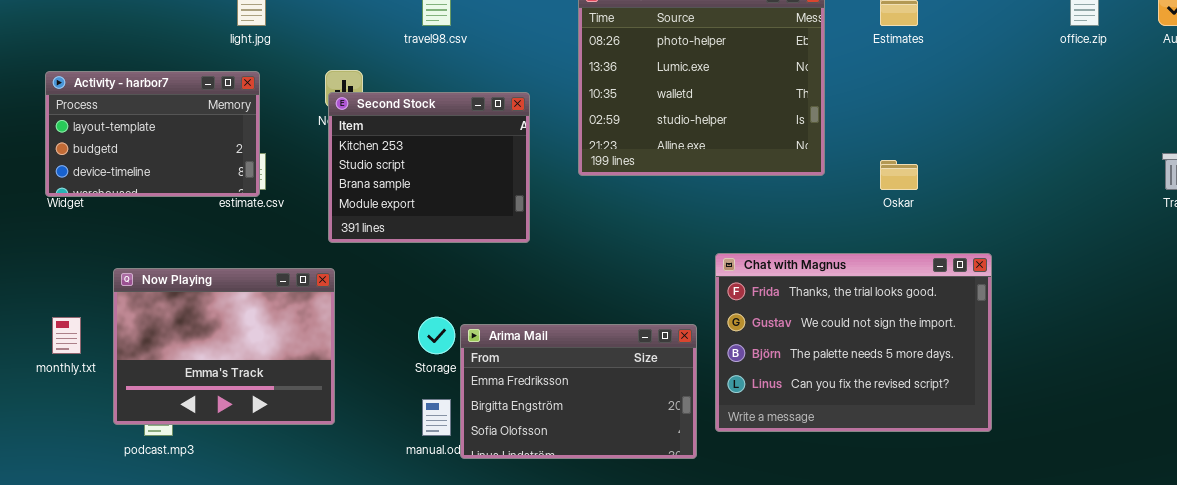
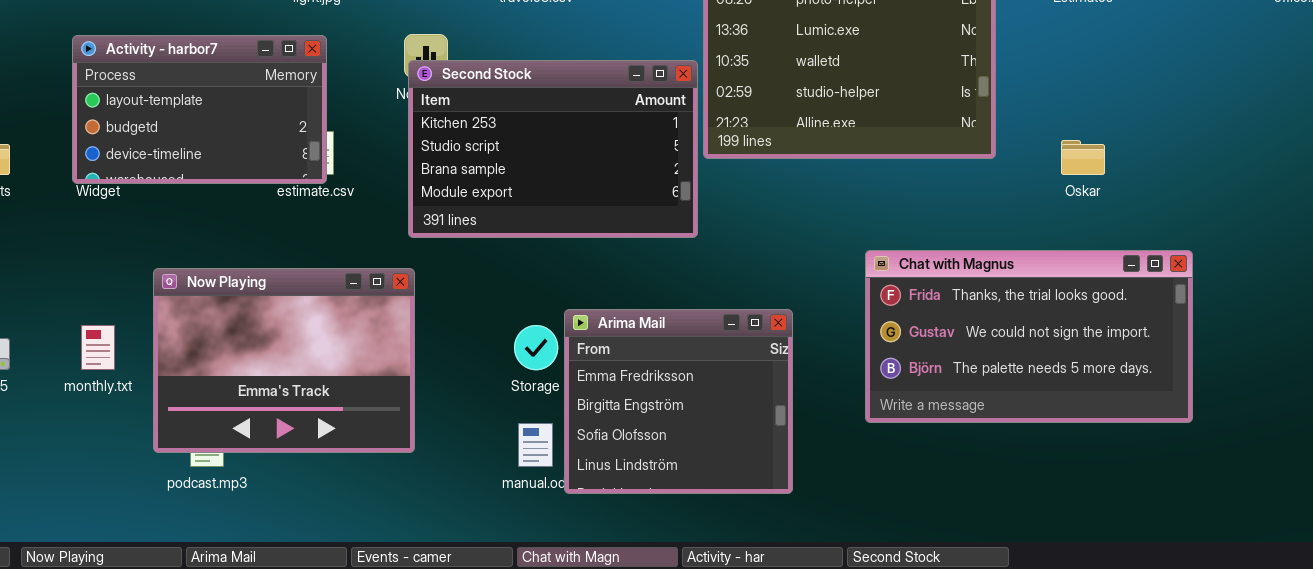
Second Stock: [328,92,530,243] -> [408,60,698,238], resized
Chat with Magnus: [715,253,992,432] -> [865,250,1193,423], resized
Arima Mail: [460,324,697,459] -> [564,309,793,494], resized

